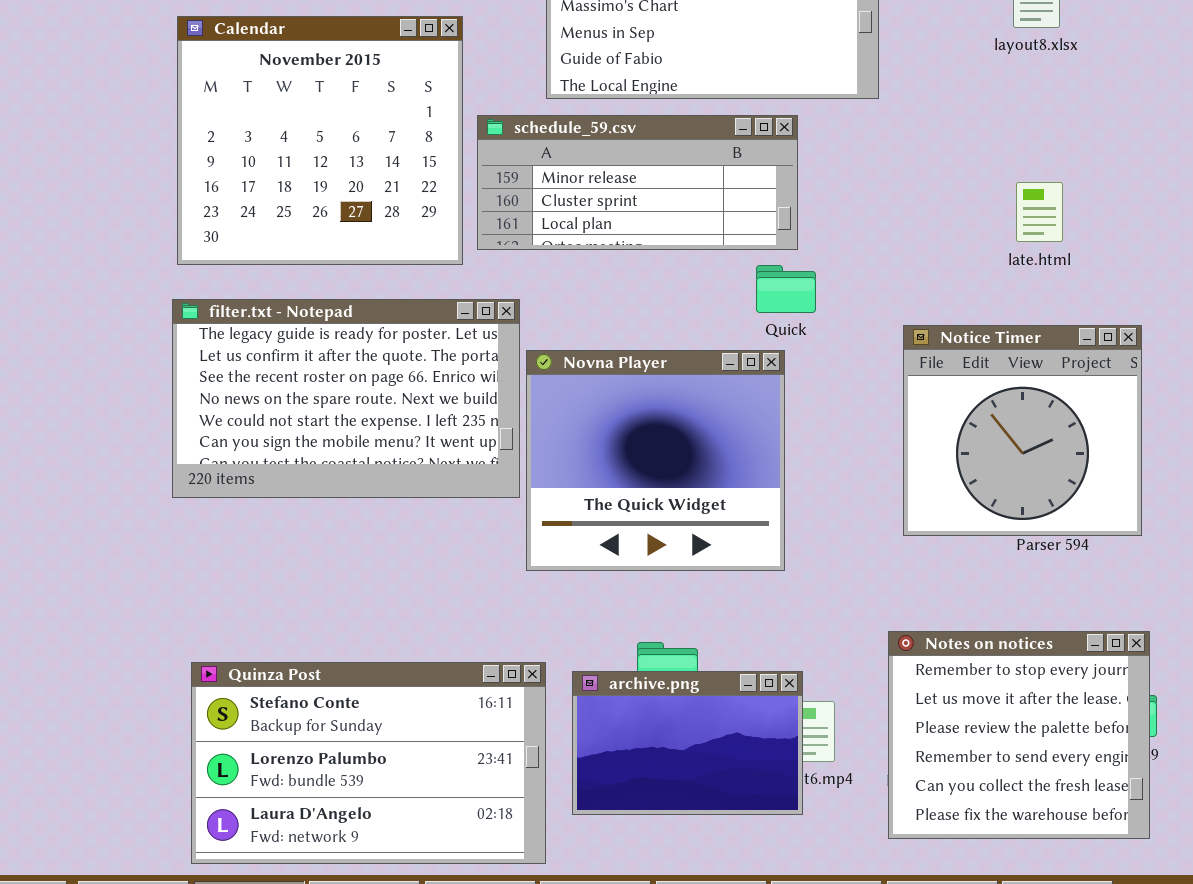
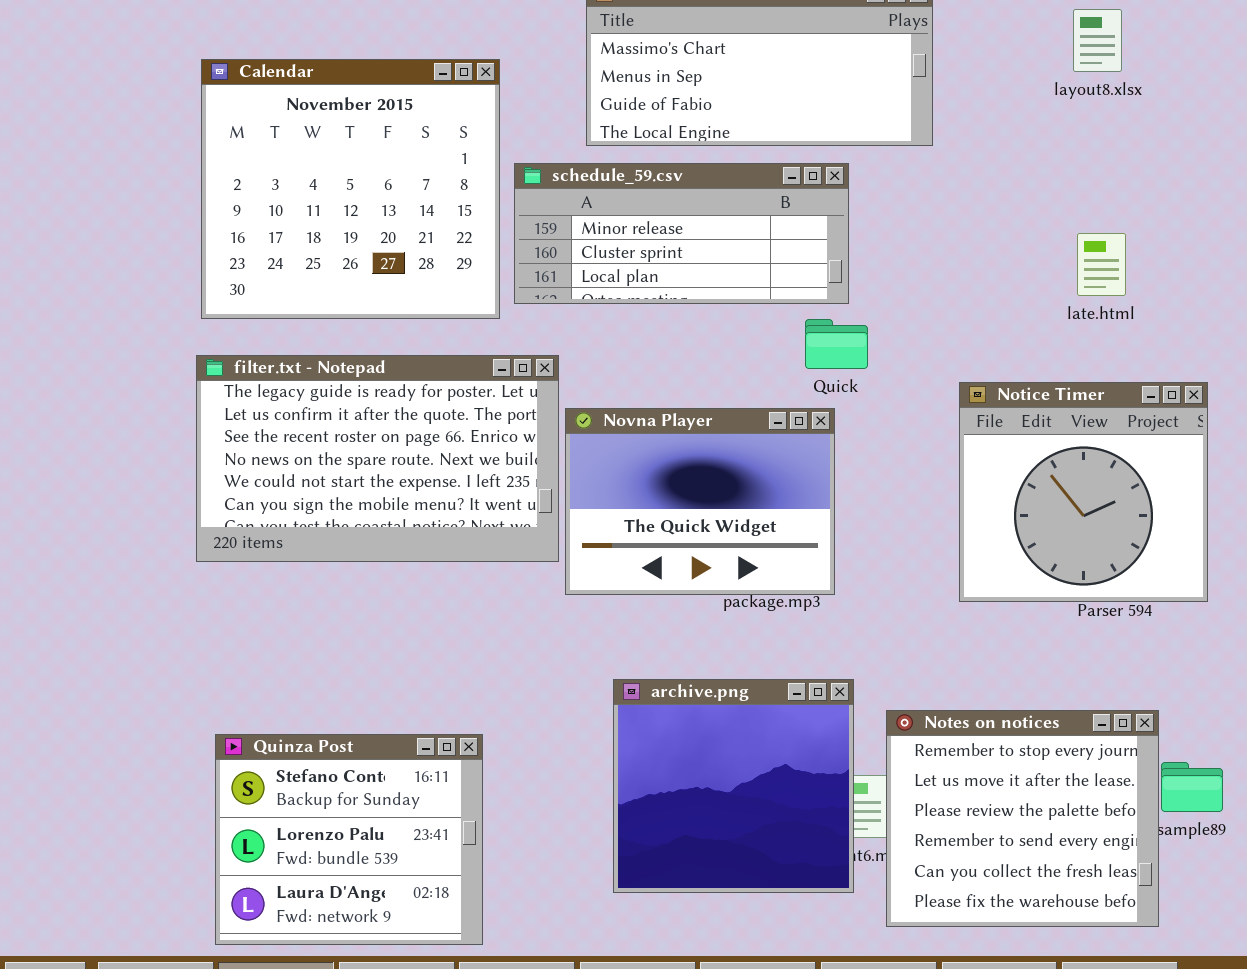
Novna Player: [526,350,785,571] -> [565,408,835,595], resized
Notes on notices: [888,631,1150,839] -> [886,710,1159,927], moved
Quinza Post: [191,662,546,864] -> [215,734,483,945], resized
archive.png: [572,671,803,815] -> [613,679,854,893], resized

